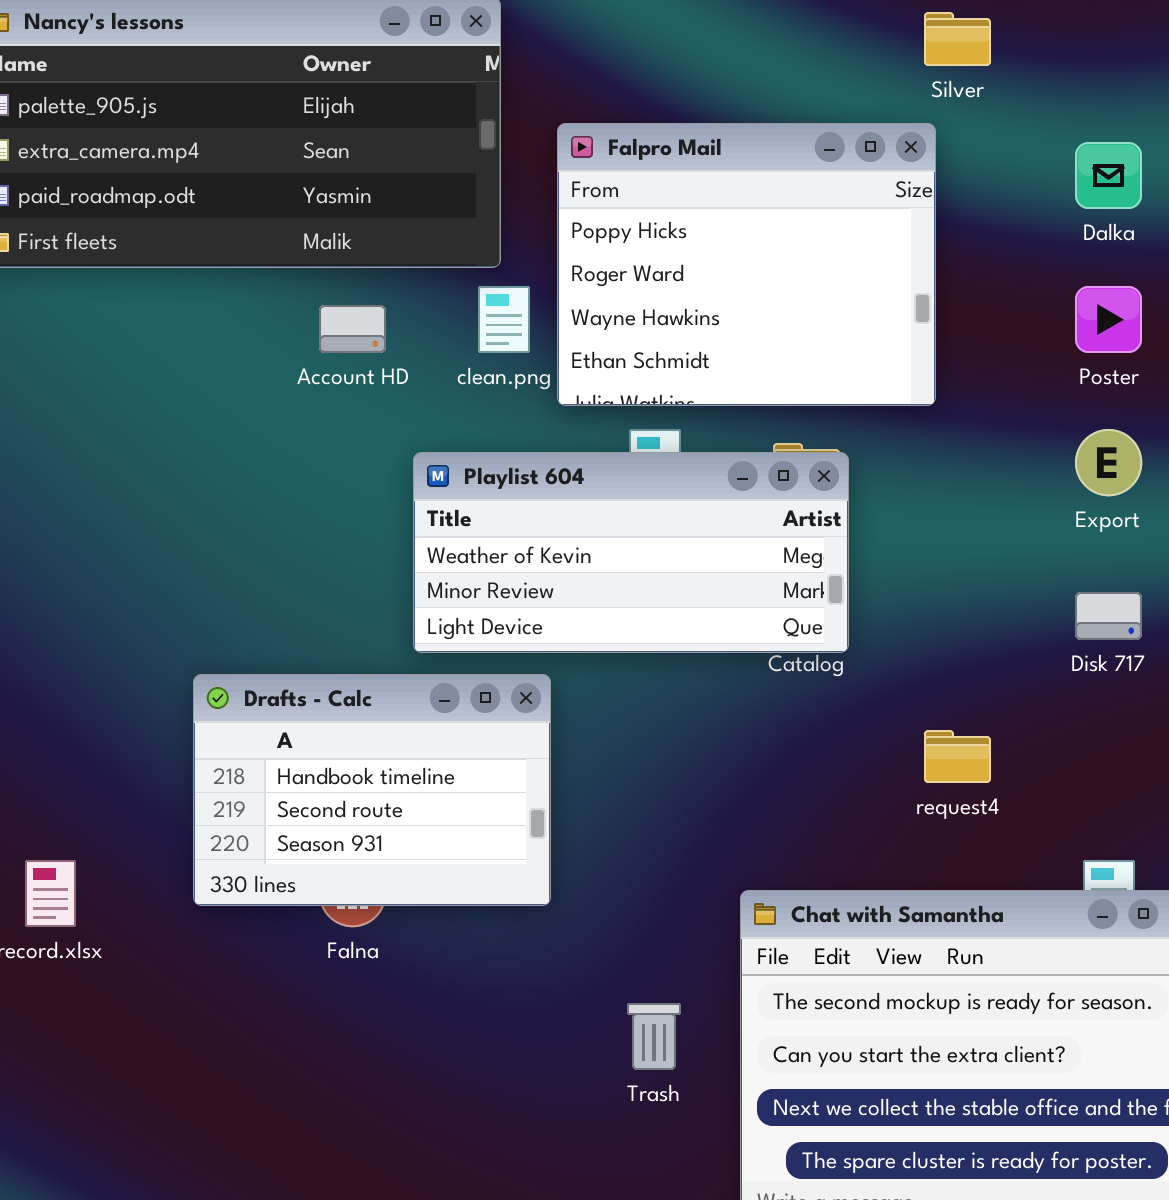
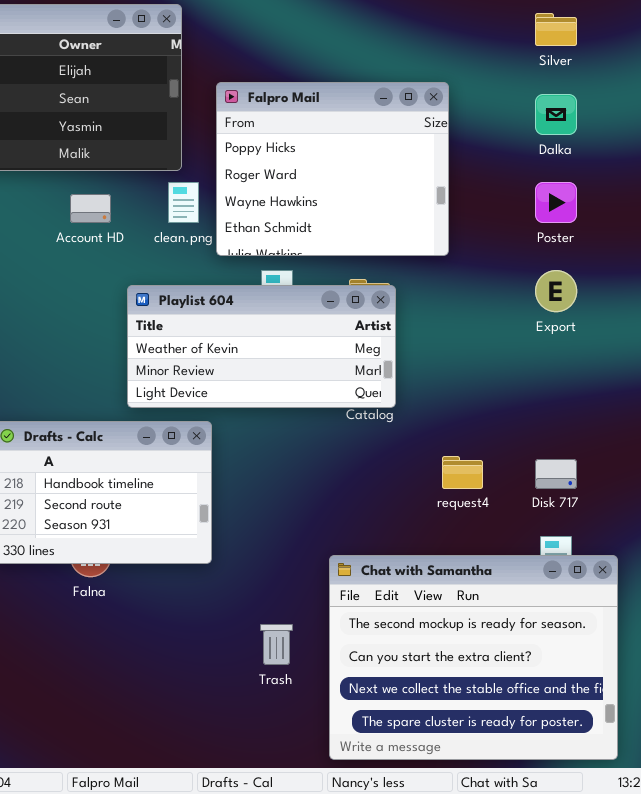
Silver: [924,12,991,66] -> [535,13,577,46], moved
Disk 717: [1075,592,1142,640] -> [535,459,577,489], moved

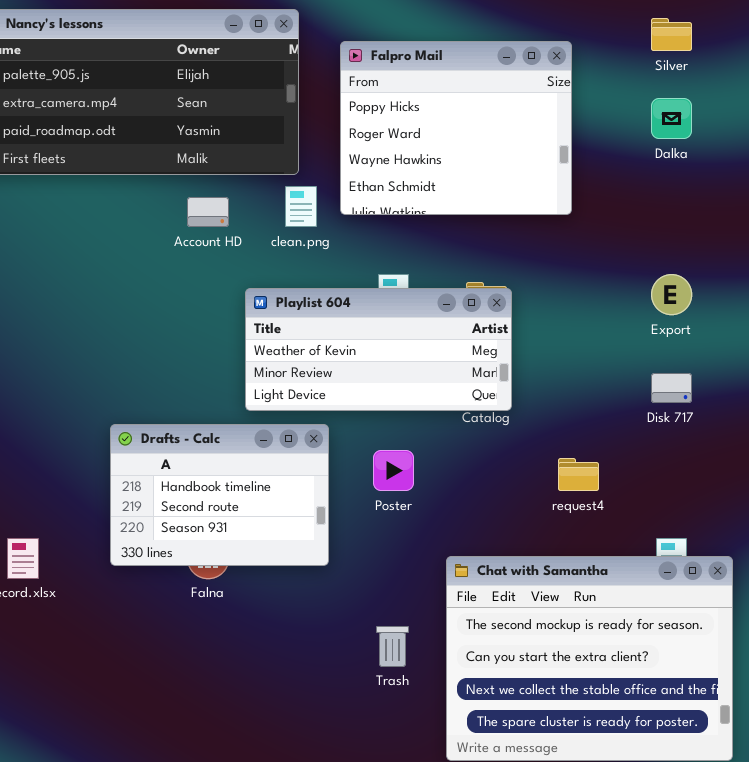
Falpro Mail: [216,82,449,256] -> [340,41,572,215], moved
Poster: [535,182,577,223] -> [373,450,414,491], moved
Disk 717: [535,459,577,489] -> [651,373,692,403], moved

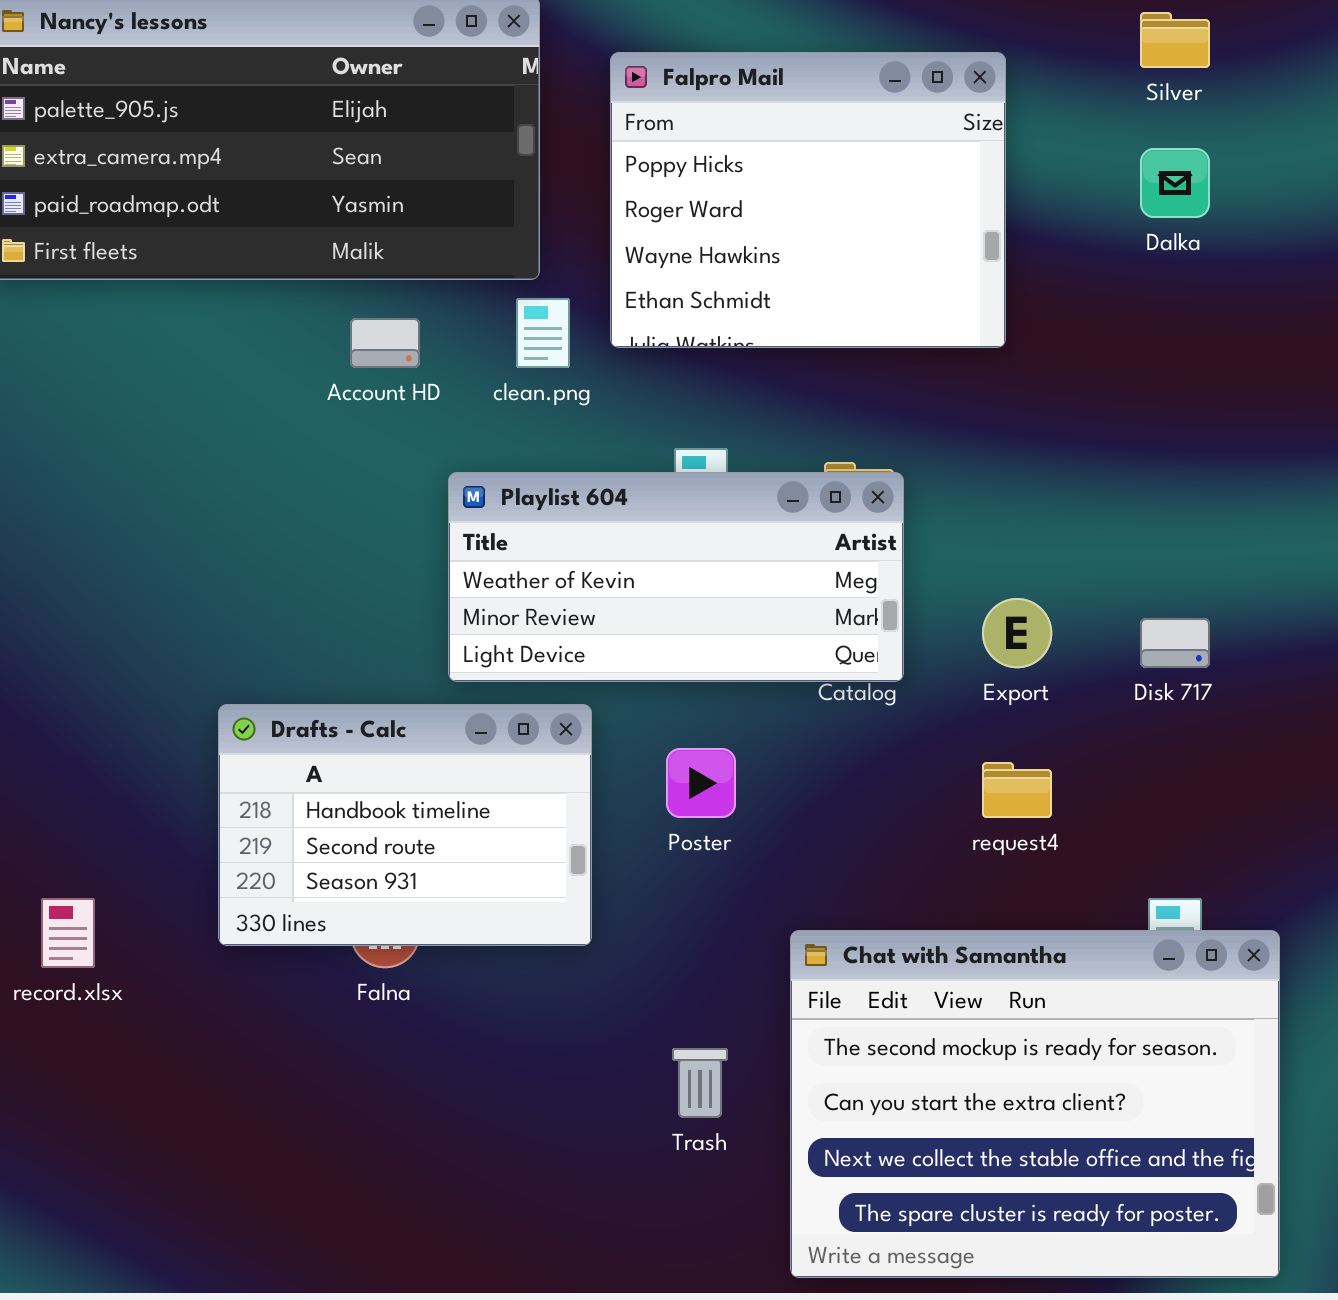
Export: [651,274,692,315] -> [982,598,1052,668], moved

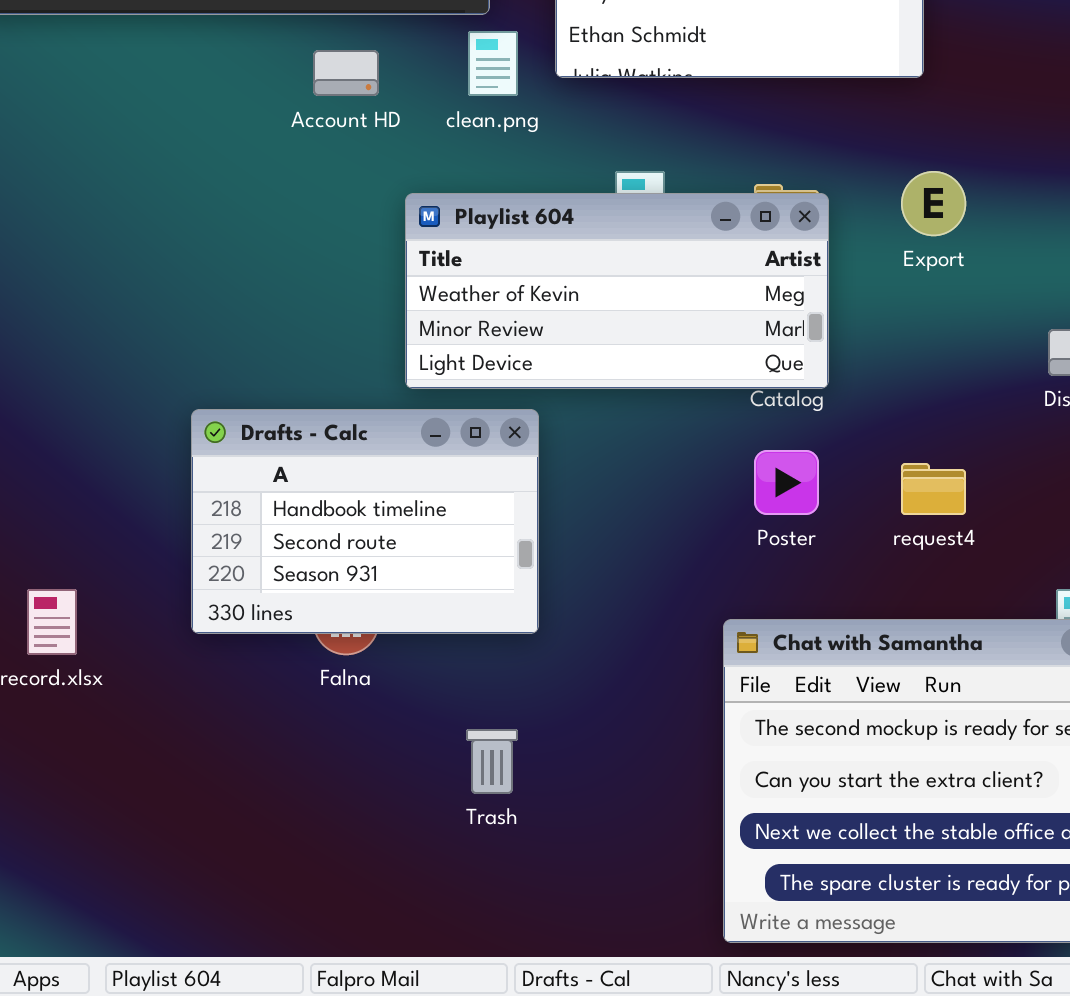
Export: [982,598,1052,668] -> [901,171,966,236], moved
Poster: [666,748,736,818] -> [754,450,819,515], moved
Trash: [672,1048,728,1118] -> [466,729,518,794], moved

